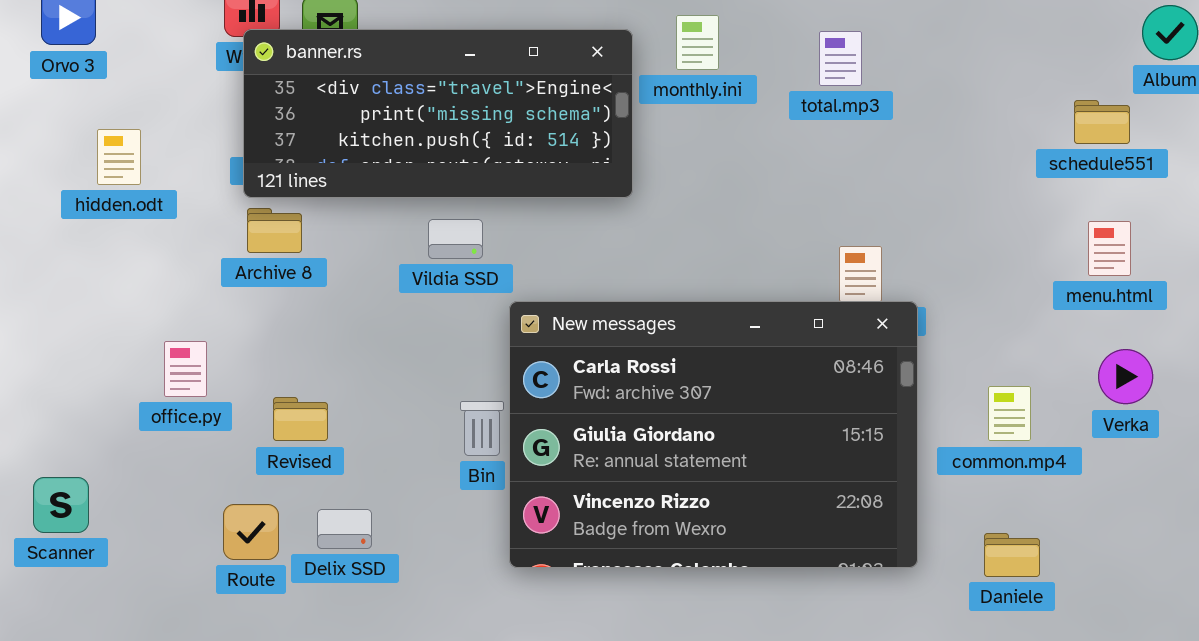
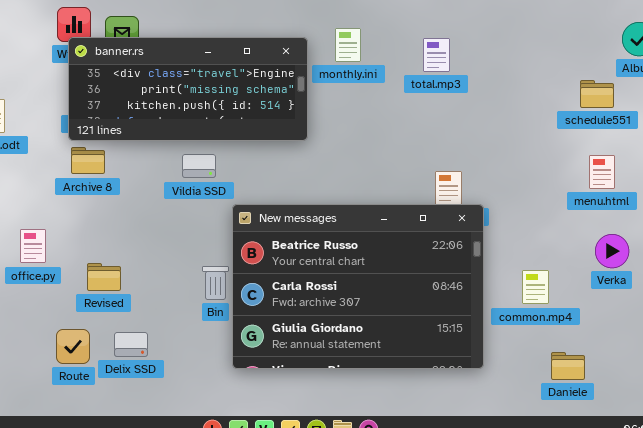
New messages: [509,301,918,568] -> [232,204,484,369], scrolled up 1 row
common.mp4: [988,386,1031,441] -> [522,270,549,304], moved
Daniele: [984,533,1040,577] -> [551,352,585,380], moved

